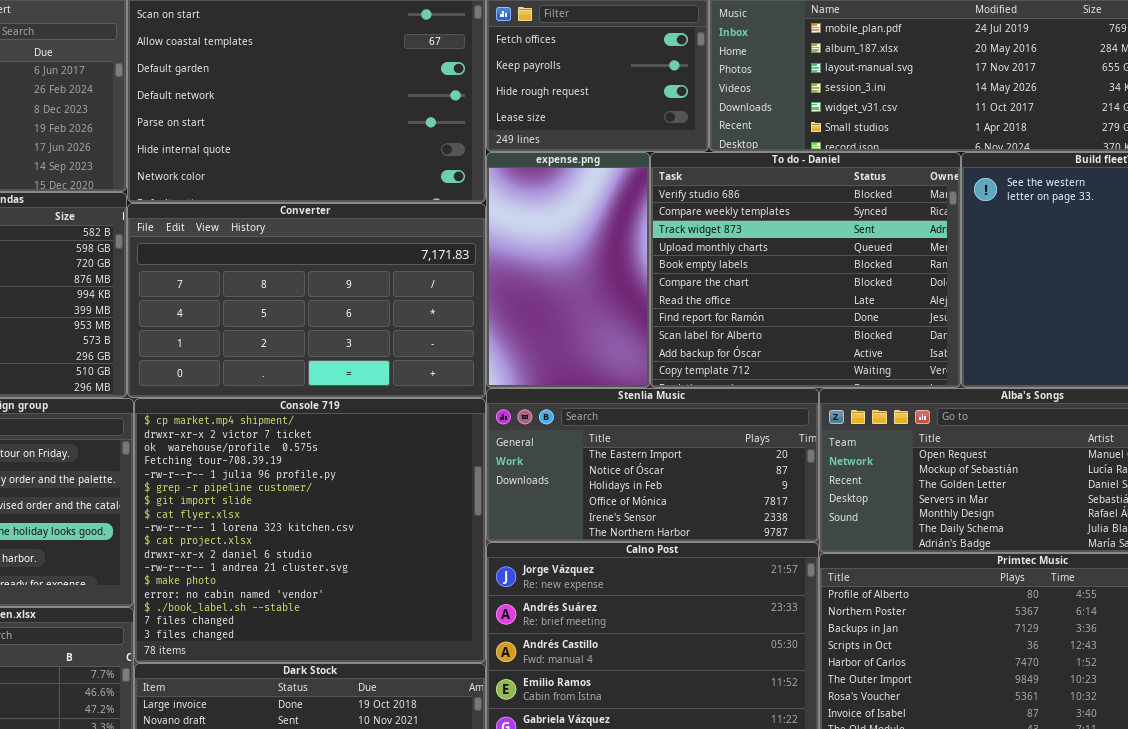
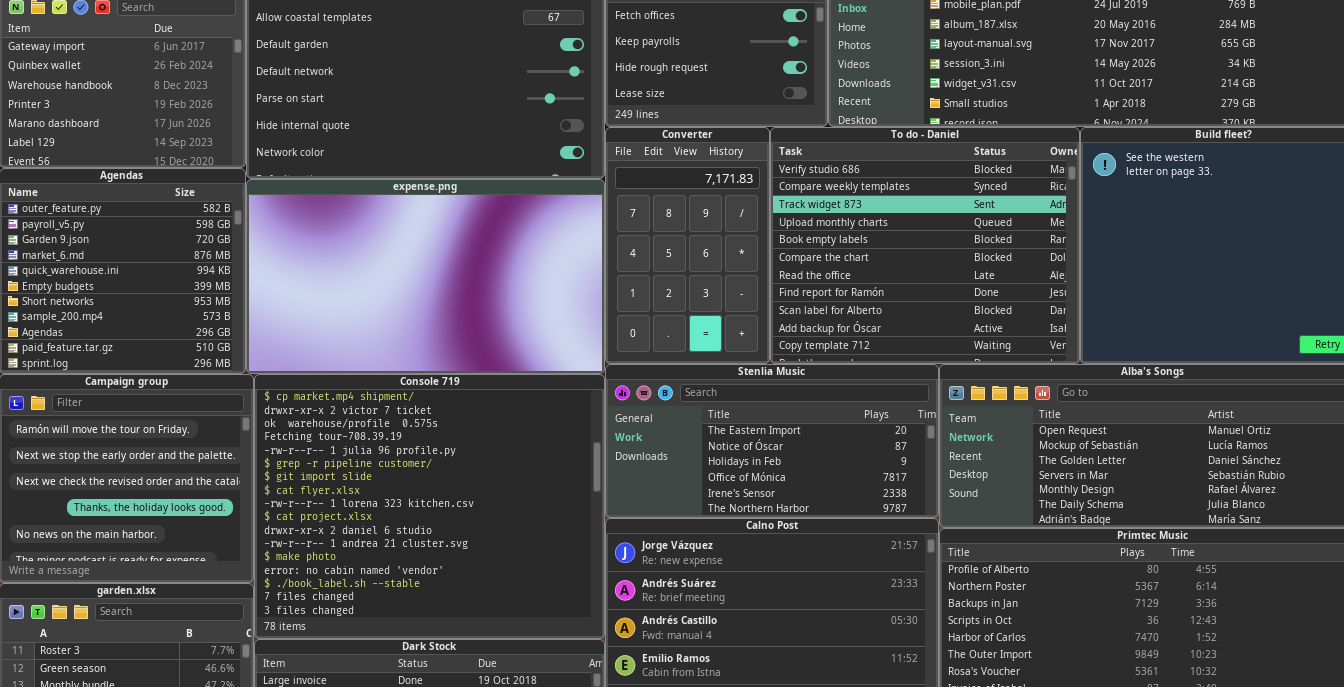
expense.png: [486,152,650,388] -> [246,179,605,374], moved, resized
Converter: [127,203,486,398] -> [605,127,770,364], moved, resized

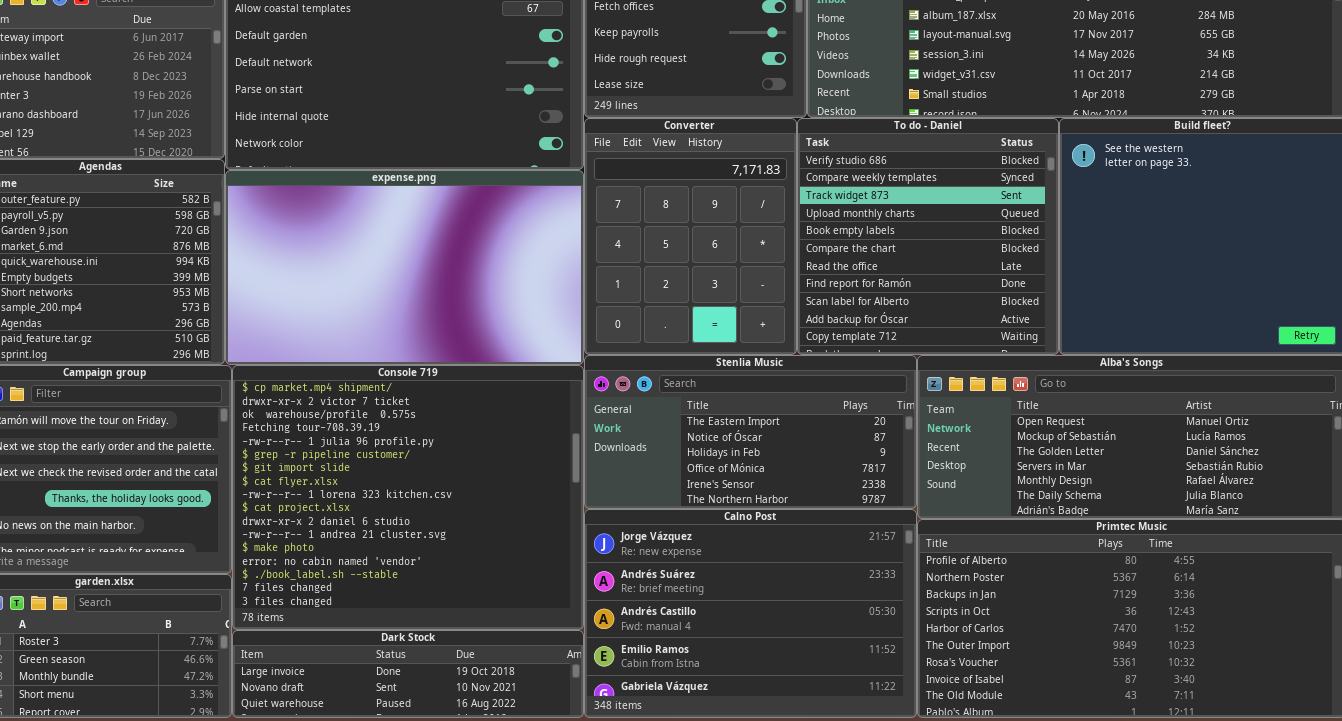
Converter: [605,127,770,364] -> [584,118,797,355], resized
To do - Daniel: [770,127,1080,364] -> [797,118,1059,355], resized

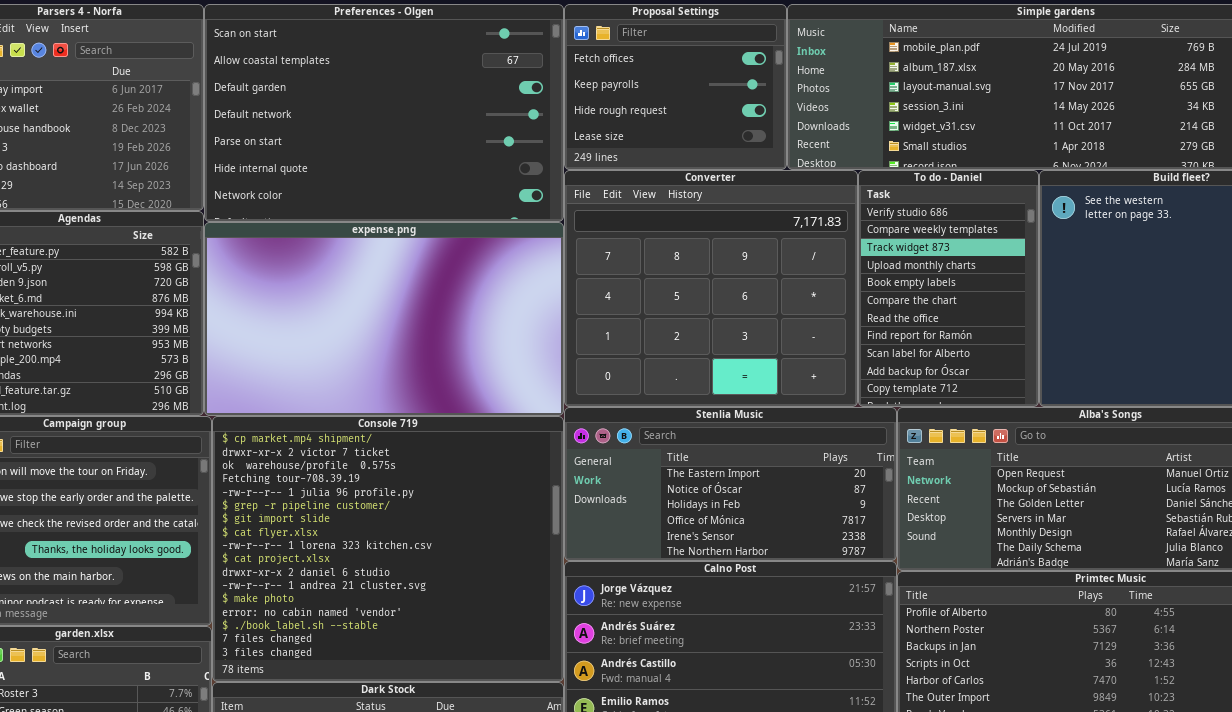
Converter: [584,118,797,355] -> [564,170,858,407], resized
To do - Daniel: [797,118,1059,355] -> [858,170,1039,407], resized

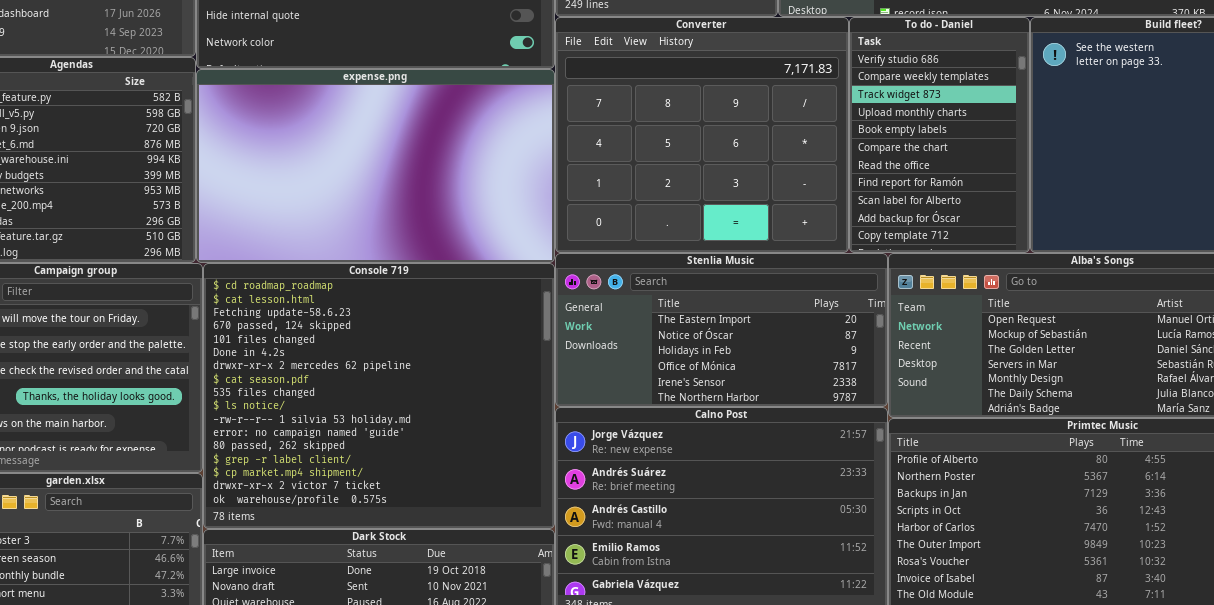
Console 719: [212,416,564,682] -> [203,263,555,529], scrolled up 14 rows

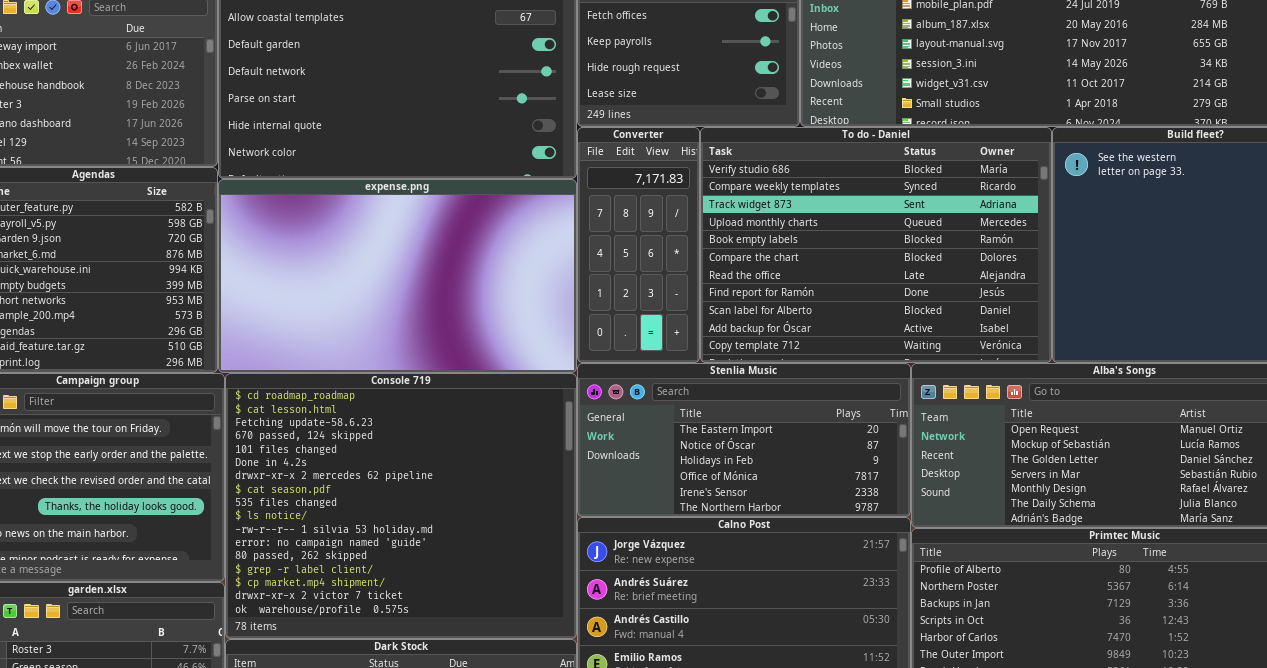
Converter: [555,17,849,253] -> [577,127,700,363], resized
To do - Daniel: [849,17,1030,253] -> [700,127,1052,363], resized

